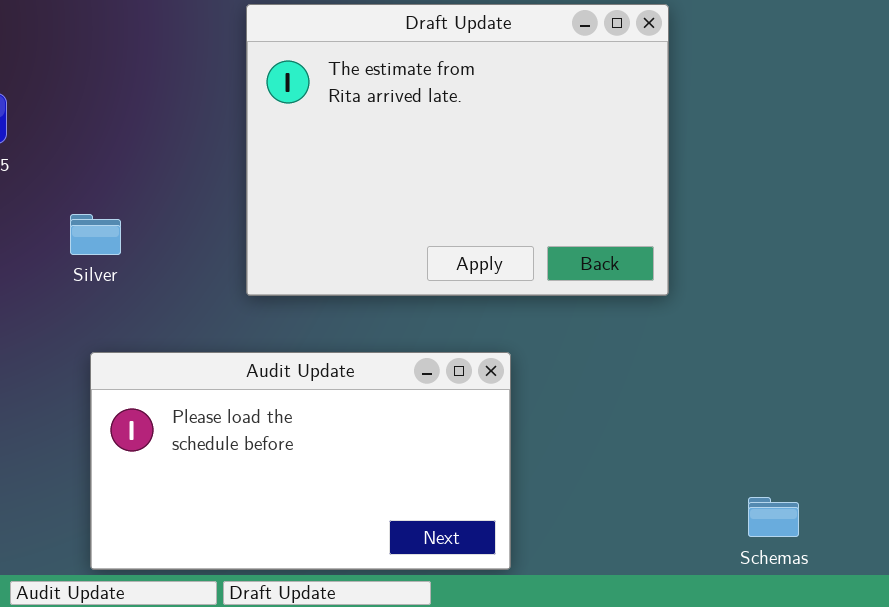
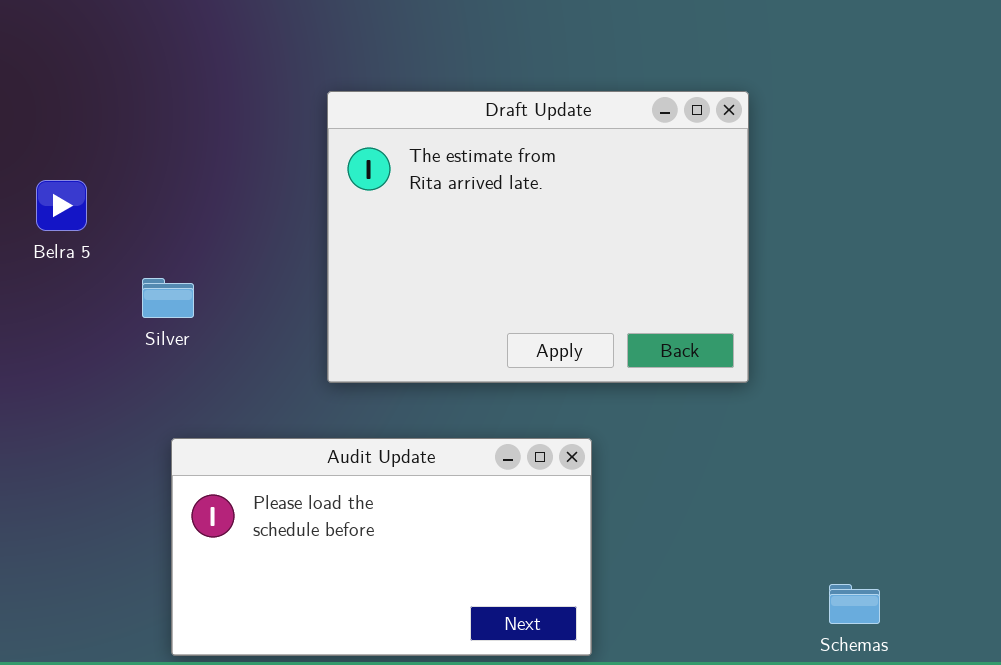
Silver: [70,214,121,255] -> [142,278,194,318], moved

